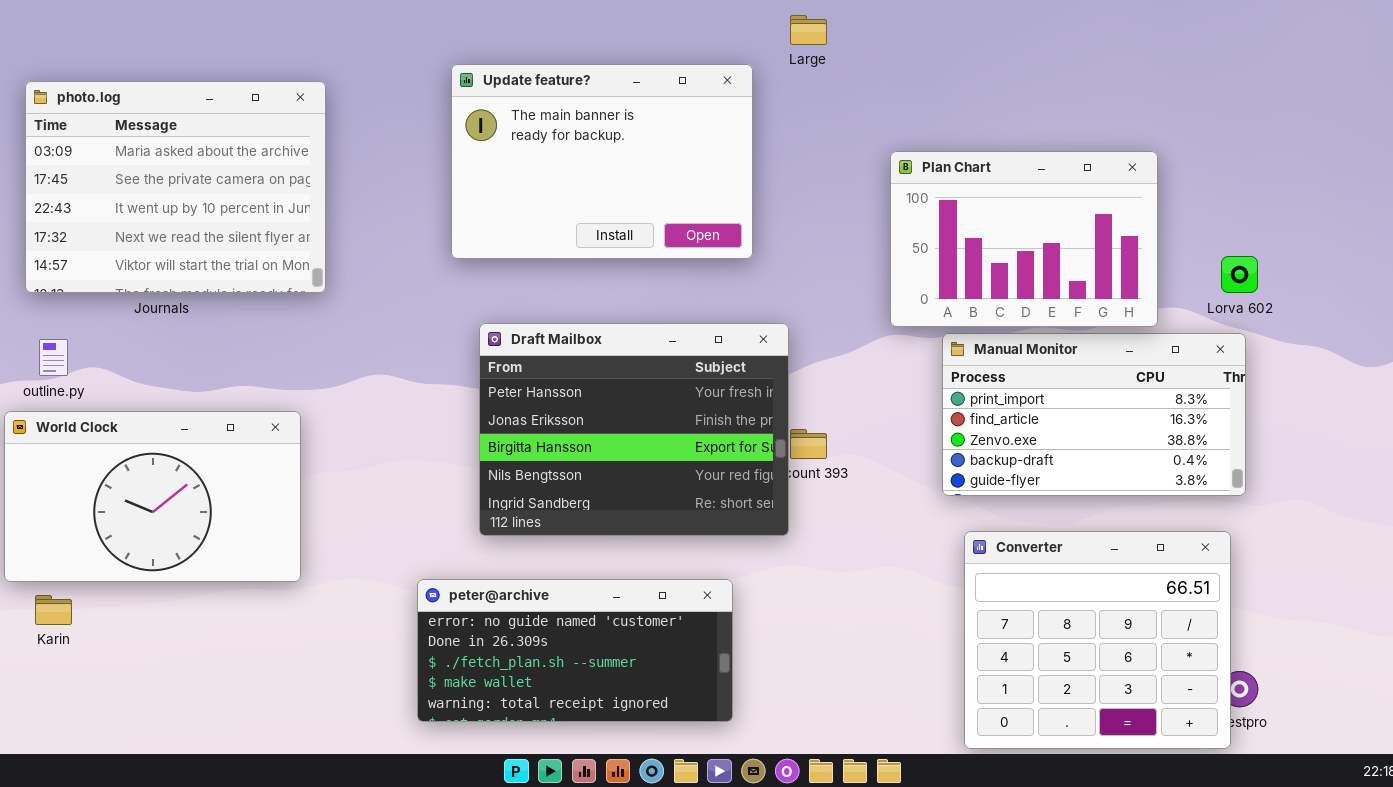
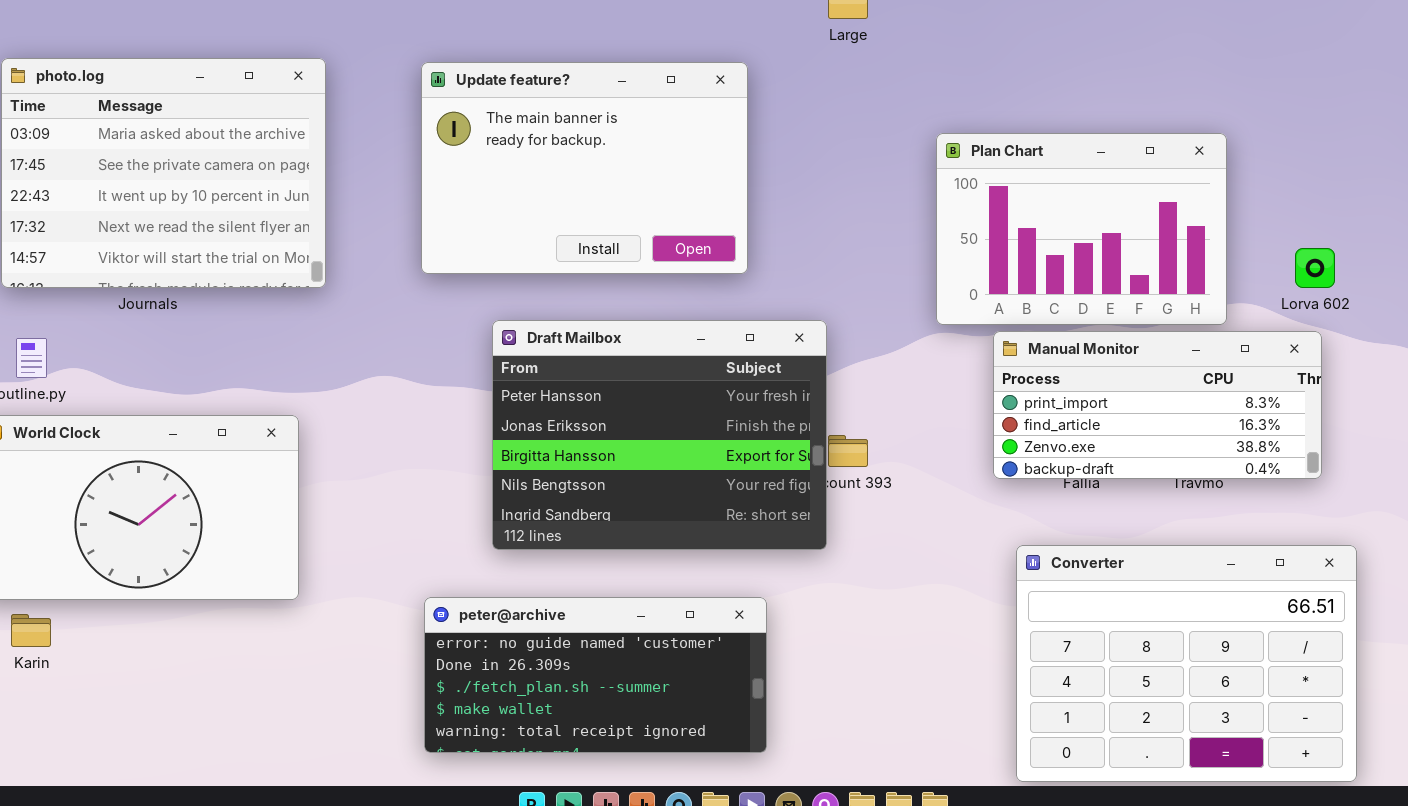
Update feature?: [451,64,753,259] -> [421,62,748,274], moved
Manual Monitor: [942,333,1246,496] -> [993,331,1322,479], resized
Converter: [964,531,1231,749] -> [1016,545,1357,782], resized

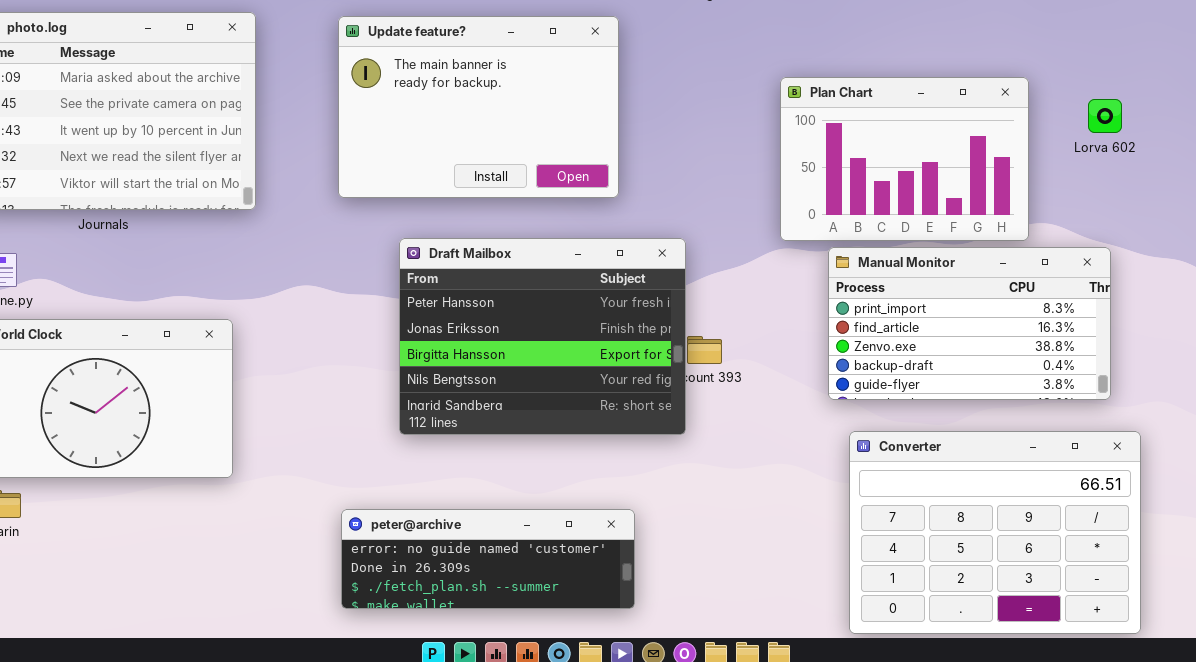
Lorva 602: [1295,248,1335,288] -> [1088,99,1122,133], moved
Manual Monitor: [993,331,1322,479] -> [828,247,1111,400], resized
peter@archive: [424,597,767,753] -> [341,509,635,609], resized

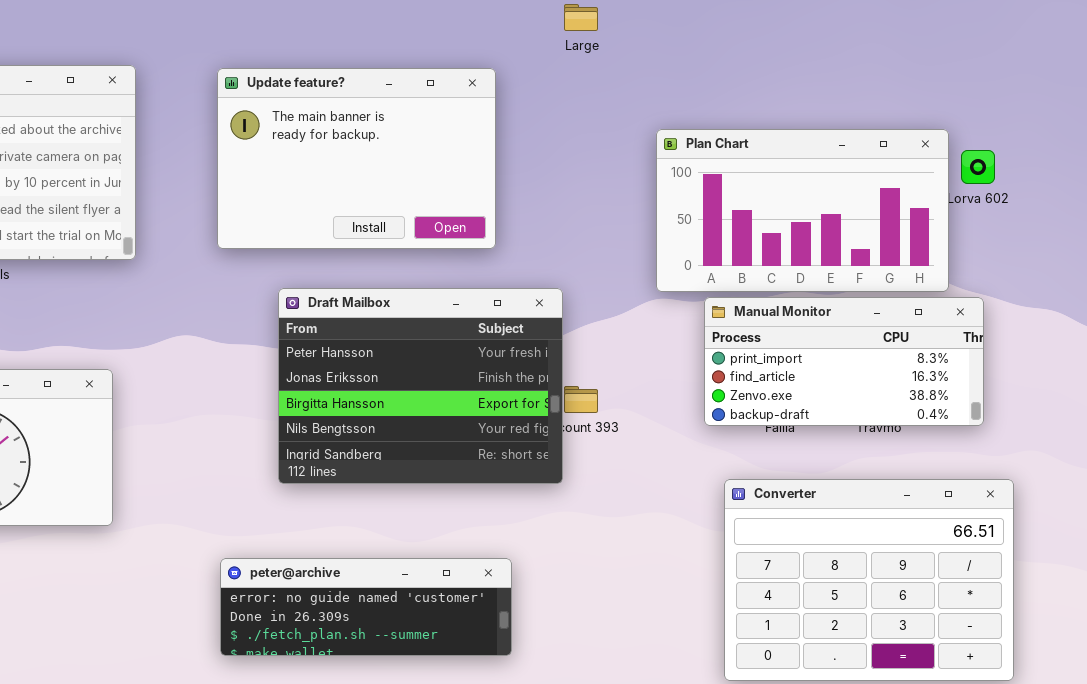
Plan Chart: [780,77,1029,241] -> [656,129,949,292], resized
Manual Monitor: [828,247,1111,400] -> [704,297,984,426], resized

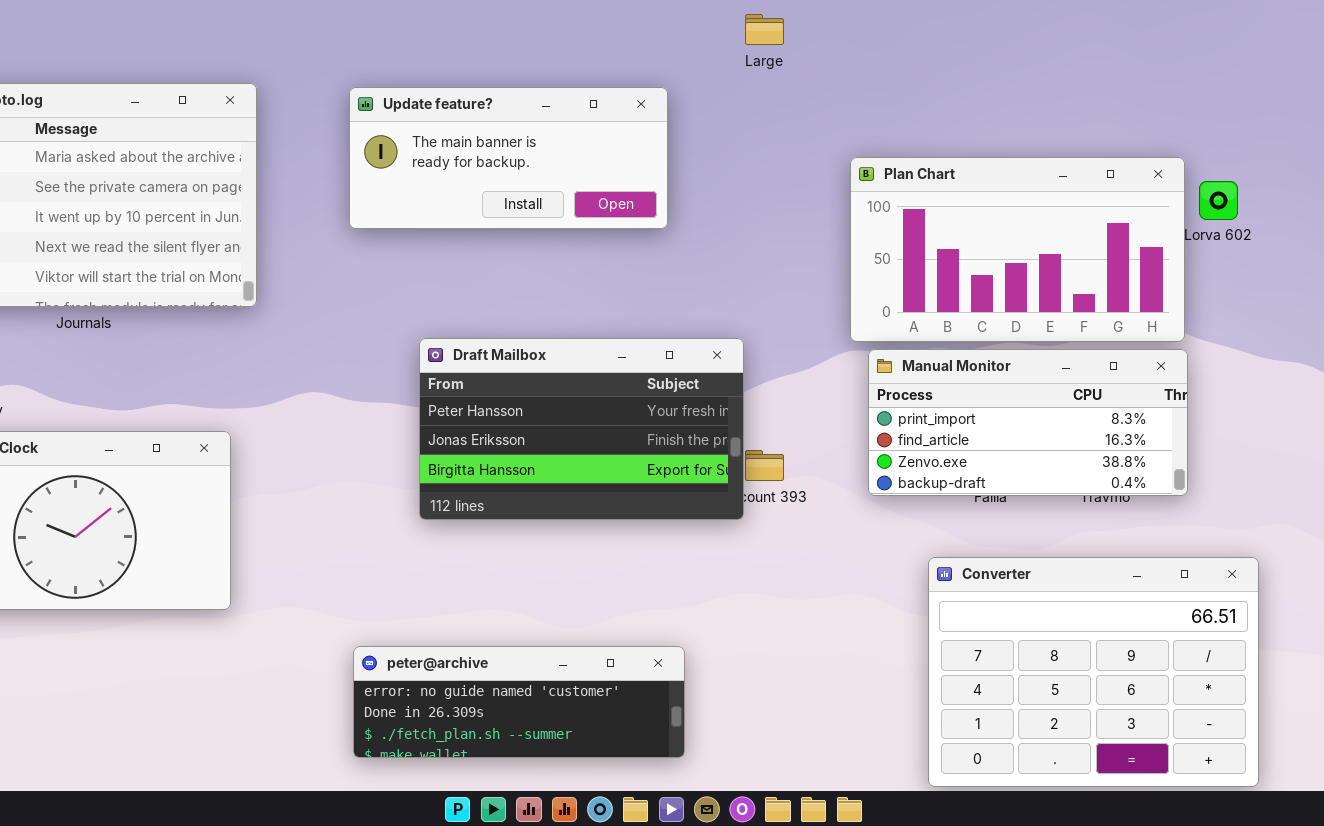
Update feature?: [217,68,496,249] -> [349,87,668,229], resized
Draft Mailbox: [278,288,563,484] -> [419,338,744,520], resized
Manual Monitor: [704,297,984,426] -> [868,349,1188,496], moved

